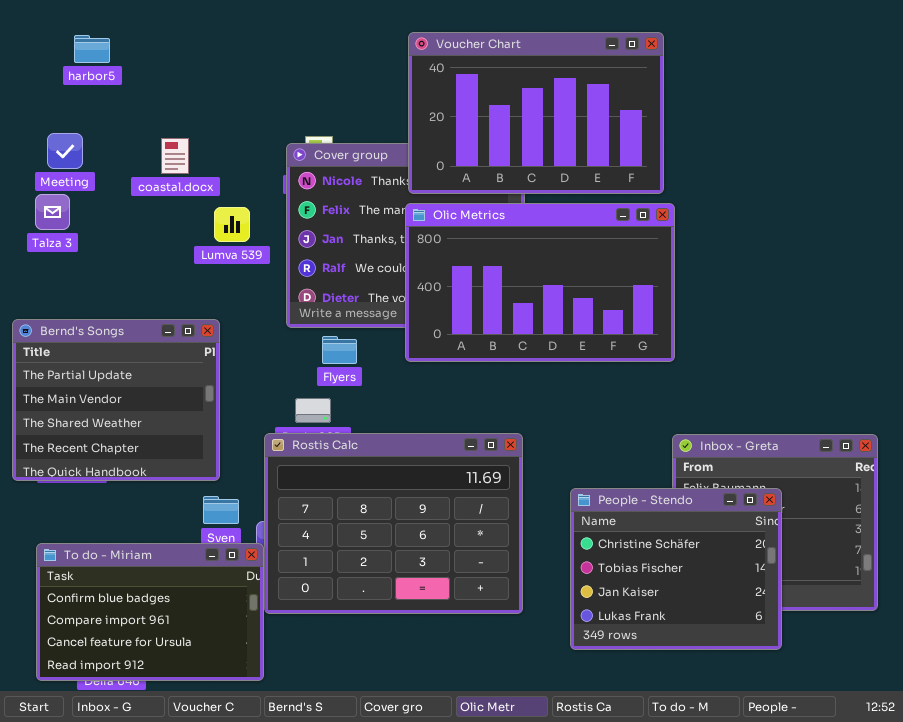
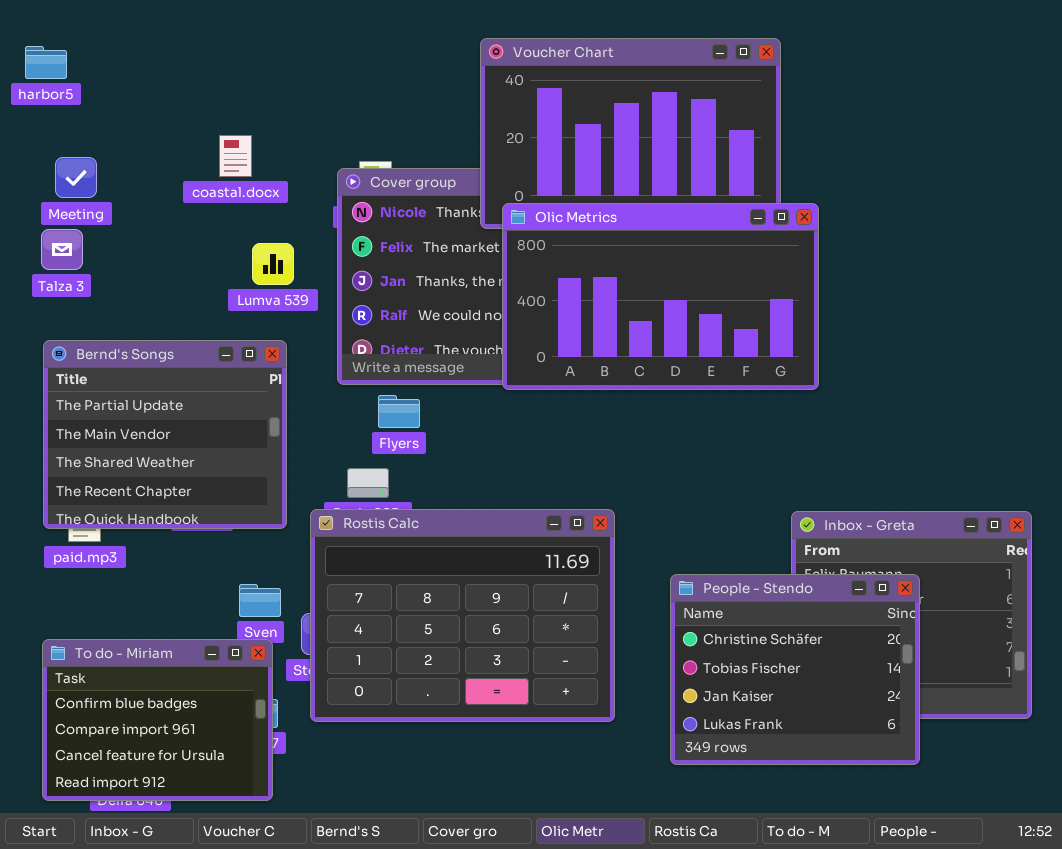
harbor5: [74,35,110,63] -> [25,46,67,79], moved
coastal.docx: [161,138,189,174] -> [219,135,252,177], moved
Olic Metrics: [405,203,675,362] -> [502,203,819,390], moved
Bernd's Songs: [12,319,220,481] -> [43,340,287,529], moved
To do - Miriam: [36,543,264,681] -> [42,639,273,801], resized

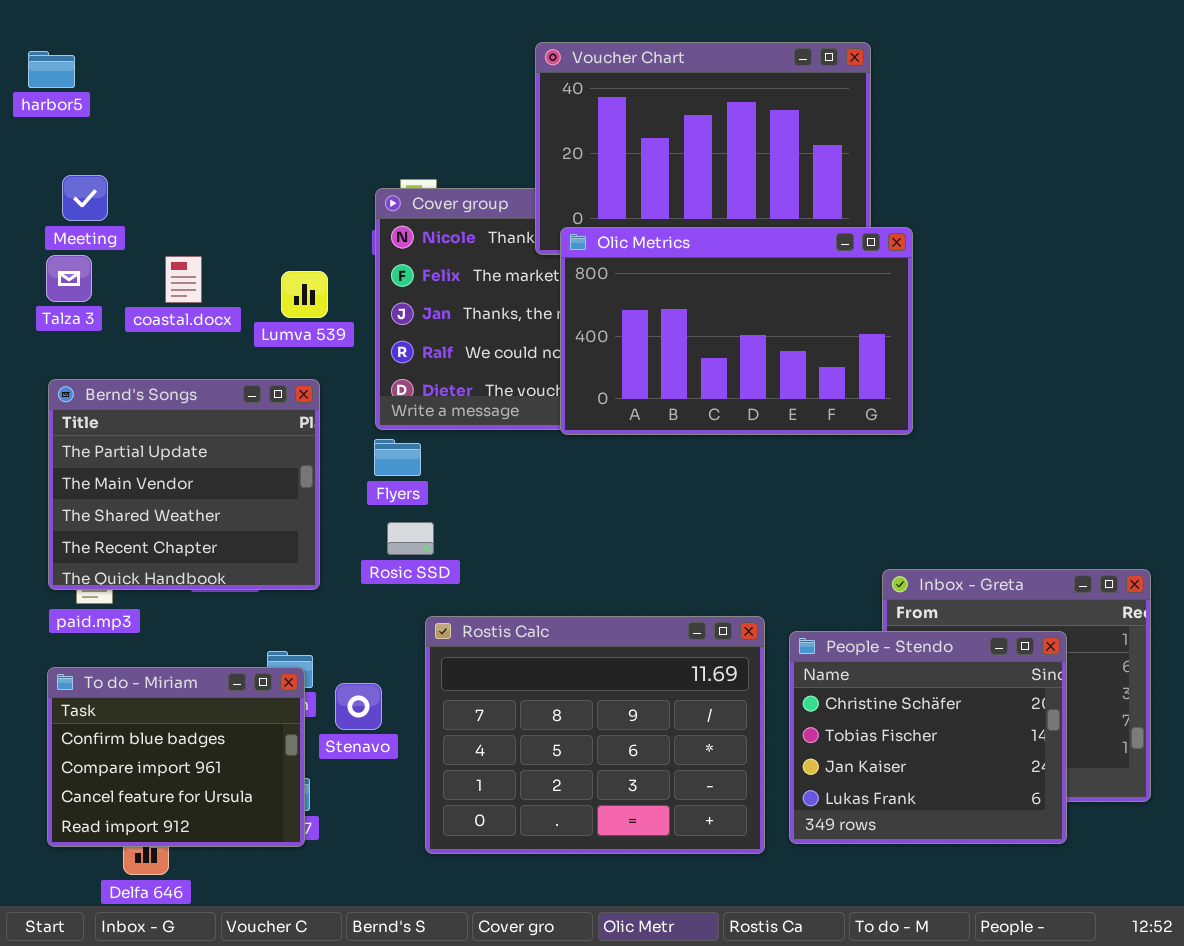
coastal.docx: [219,135,252,177] -> [165,256,202,303], moved
Flyers: [378,395,420,428] -> [374,439,421,476], moved
Rostis Calc: [310,509,615,722] -> [425,616,765,854], moved
People - Stendo: [670,574,920,765] -> [789,631,1067,844], moved
To do - Miriam: [42,639,273,801] -> [47,667,305,847], moved

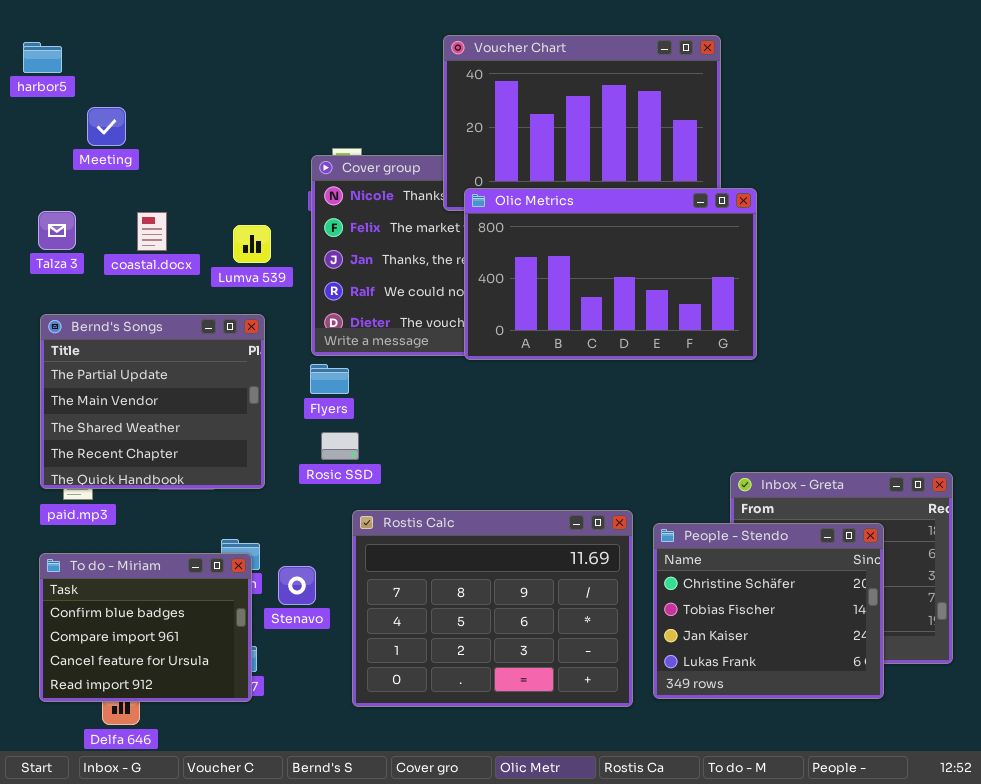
Meeting: [62,175,108,221] -> [87,107,126,146], moved

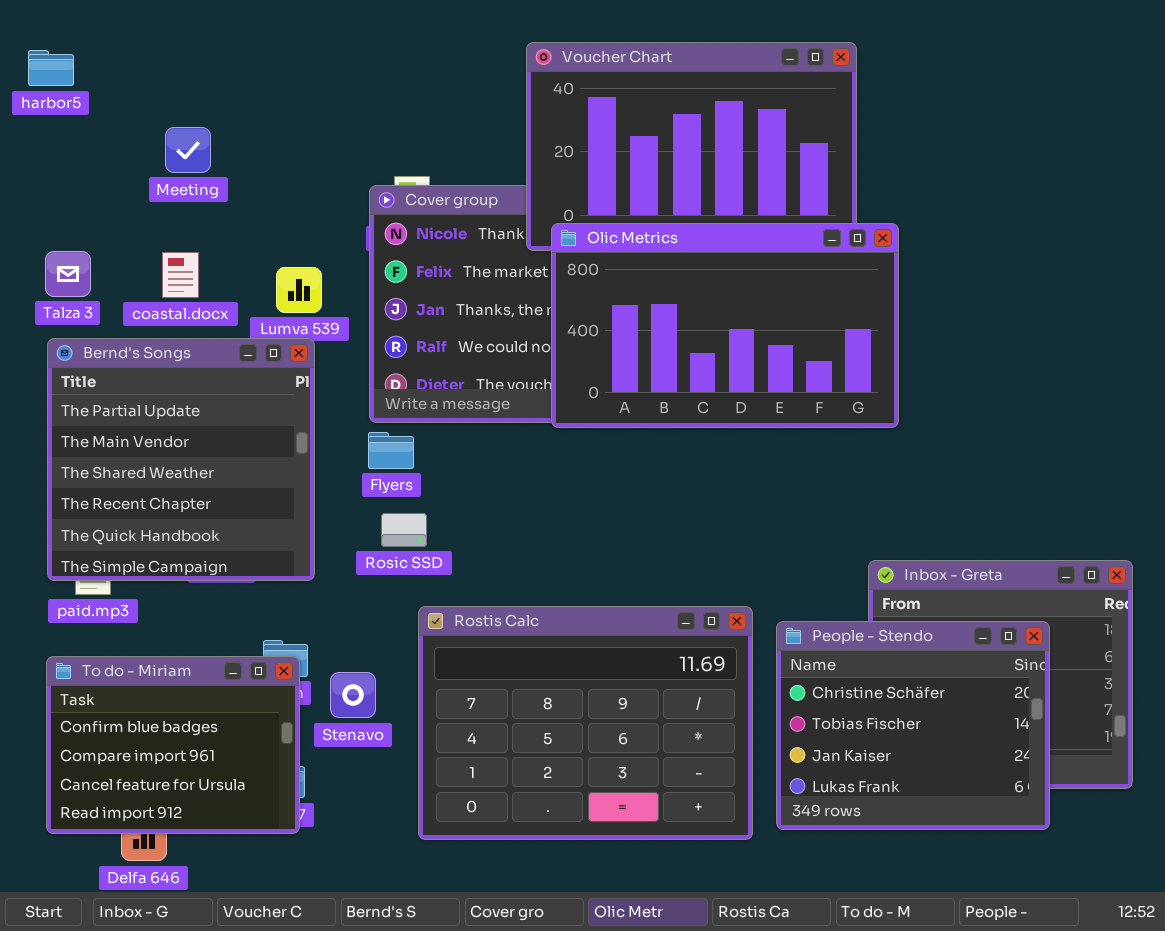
Meeting: [87,107,126,146] -> [165,127,211,173], moved
Bernd's Songs: [40,314,265,489] -> [47,338,315,581], resized

